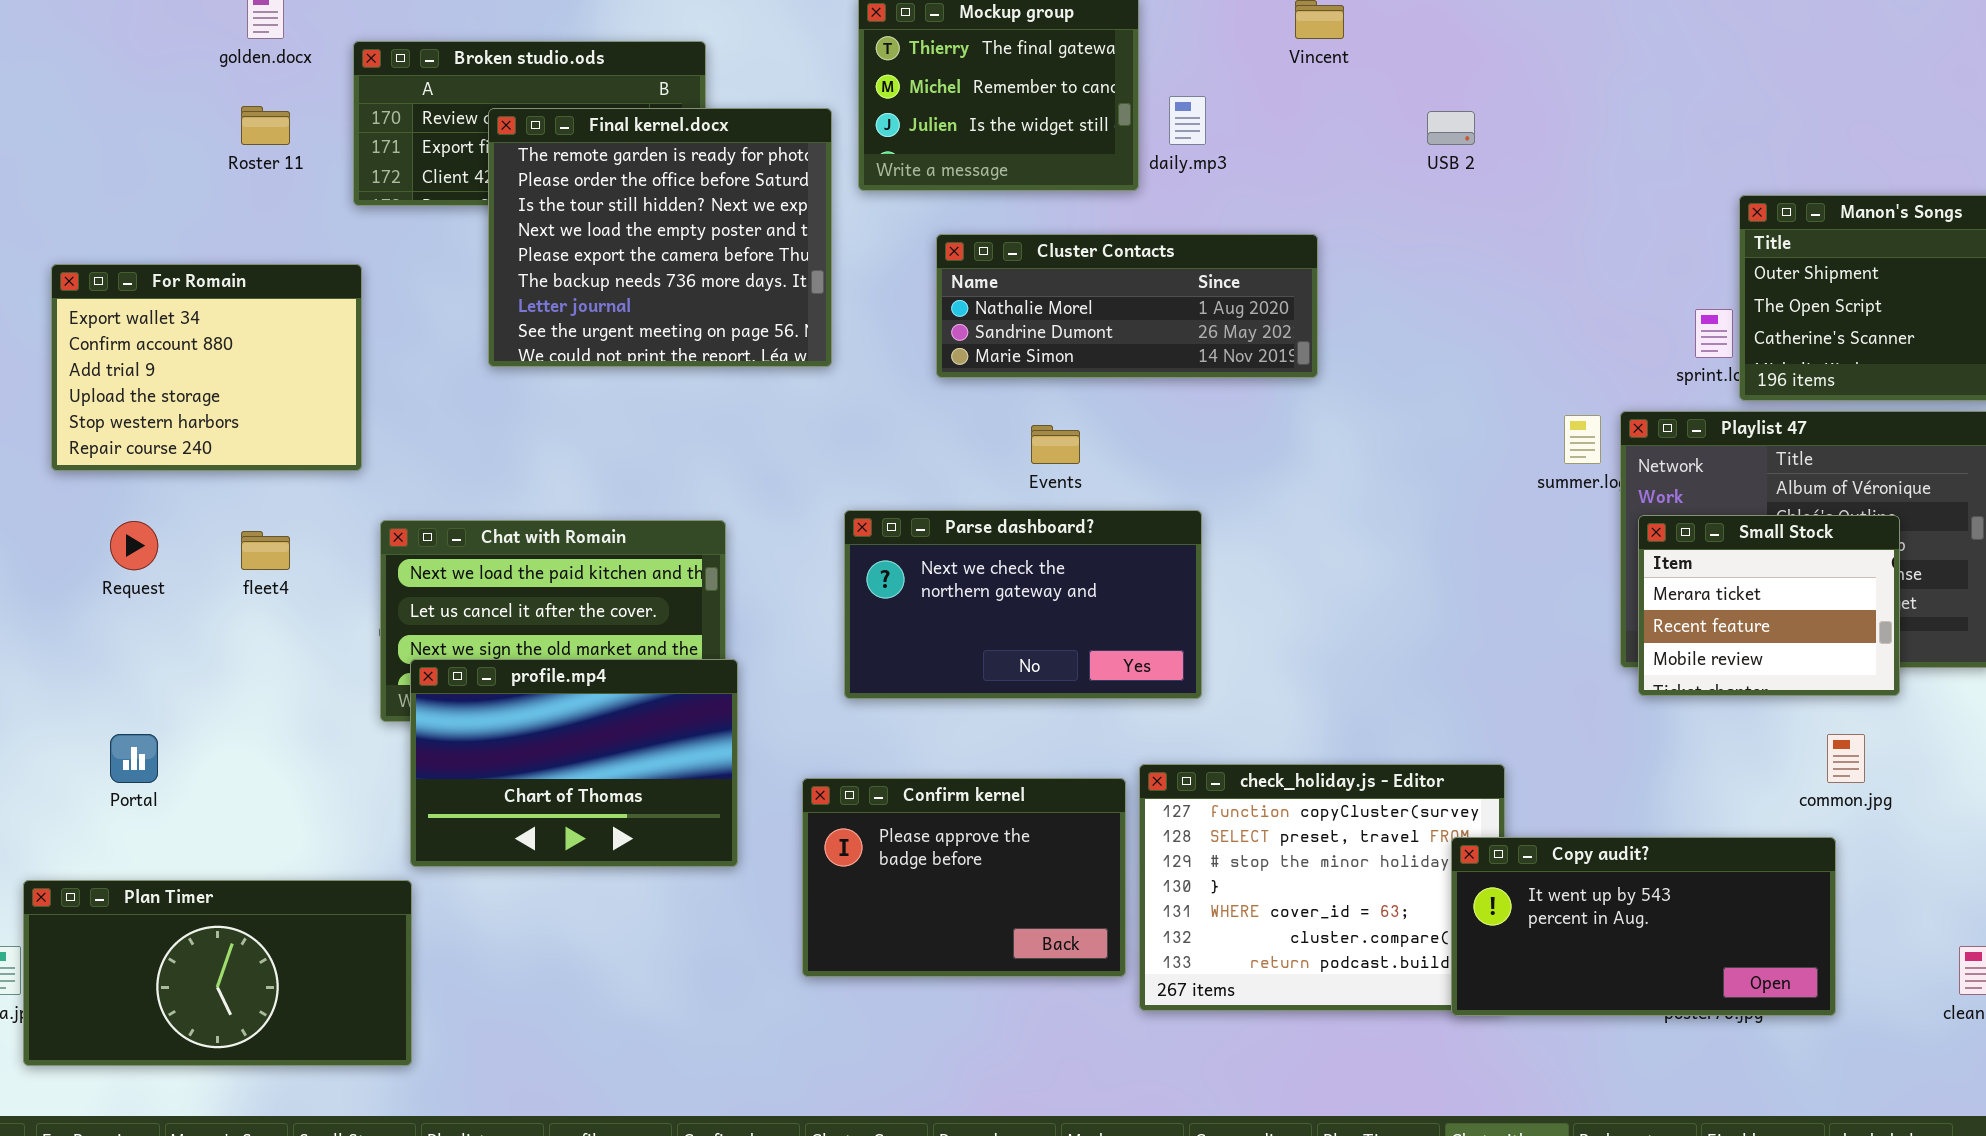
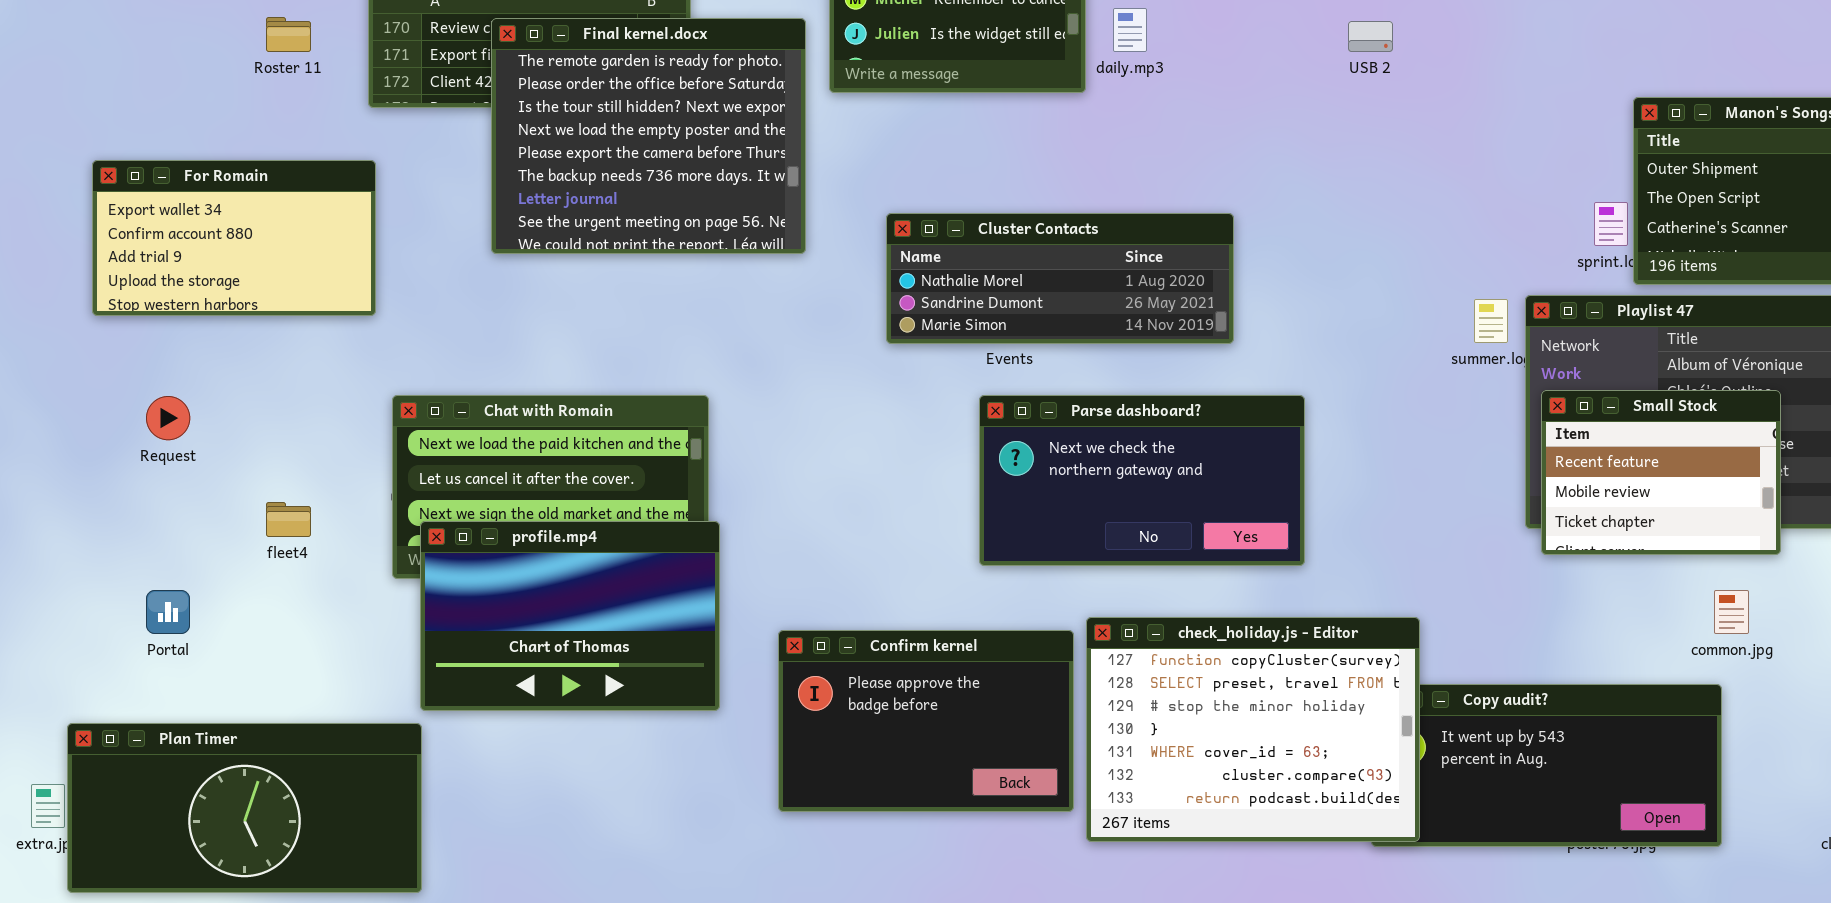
Cluster Contacts: [936,234,1318,378] -> [886,213,1234,344], moved
For Romain: [51,264,362,471] -> [92,160,376,316], resized
Parse dashboard?: [844,510,1202,699] -> [979,395,1305,566], moved
Small Stock: [1638,515,1900,696] -> [1541,390,1781,555], scrolled down 1 row
fleet4: [241,531,290,570] -> [266,502,311,537], moved
check_holiday.js - Editor: [1139,764,1505,1011] -> [1086,617,1420,842], raised

